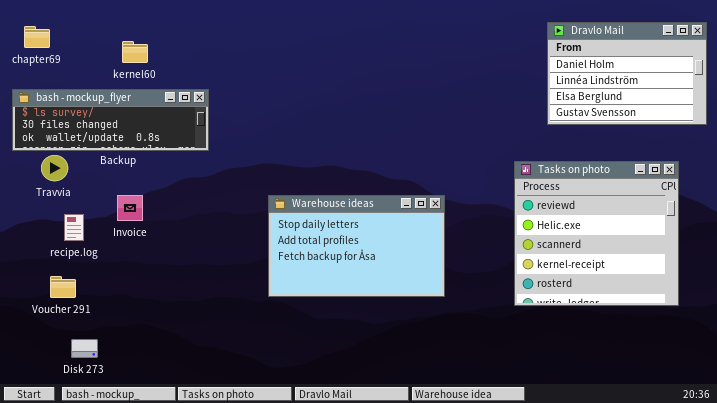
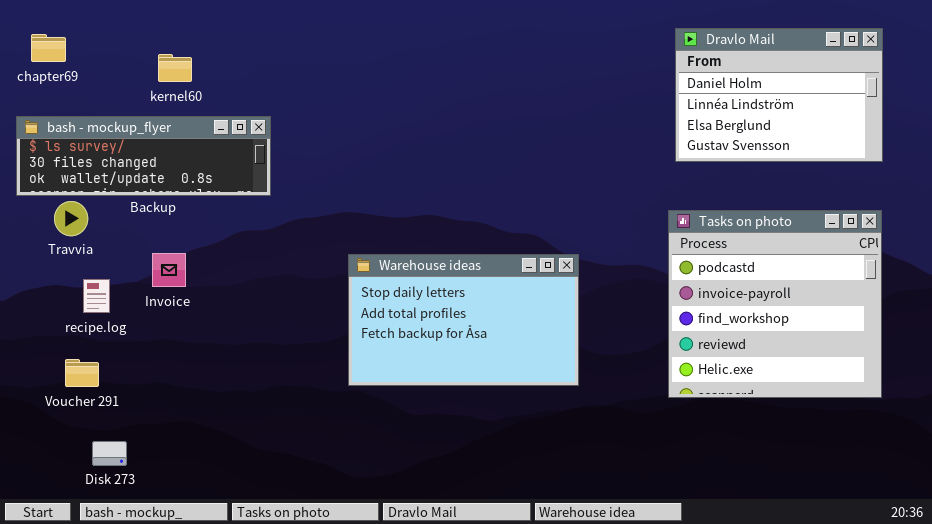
Dravlo Mail: [547,22,707,125] -> [675,28,883,162], moved
Tasks on photo: [514,161,679,306] -> [668,210,882,398], scrolled up 3 rows

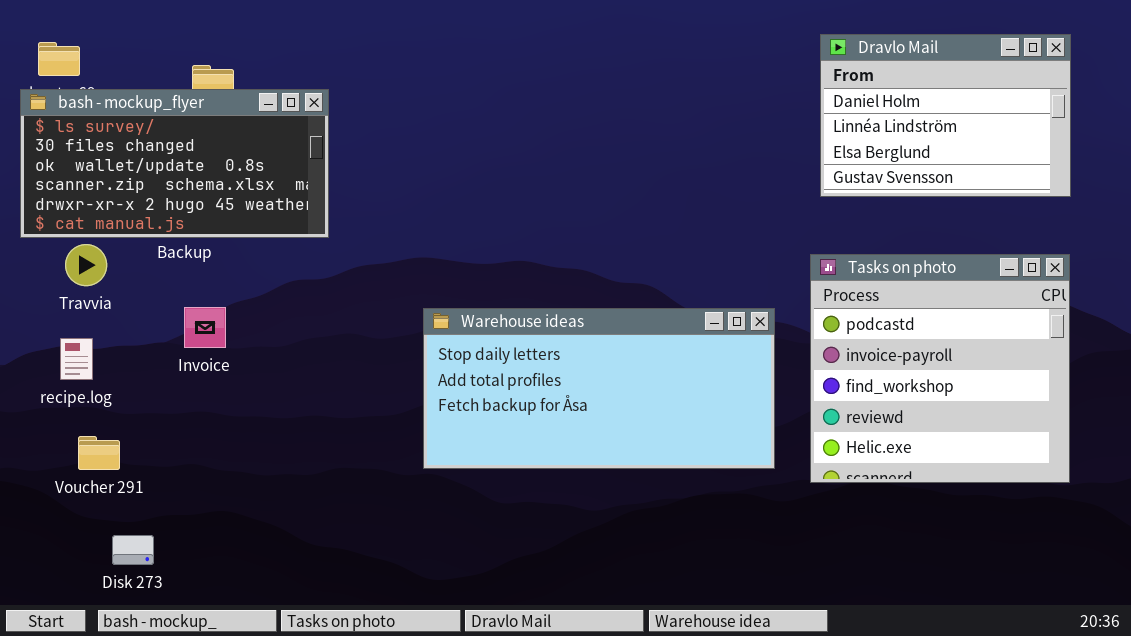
bash - mockup_flyer: [16,116,271,196] -> [20,89,329,238], resized
Warehouse ideas: [348,254,579,386] -> [423,308,775,469], resized
recipe.log: [83,279,110,313] -> [60,338,93,380], moved

